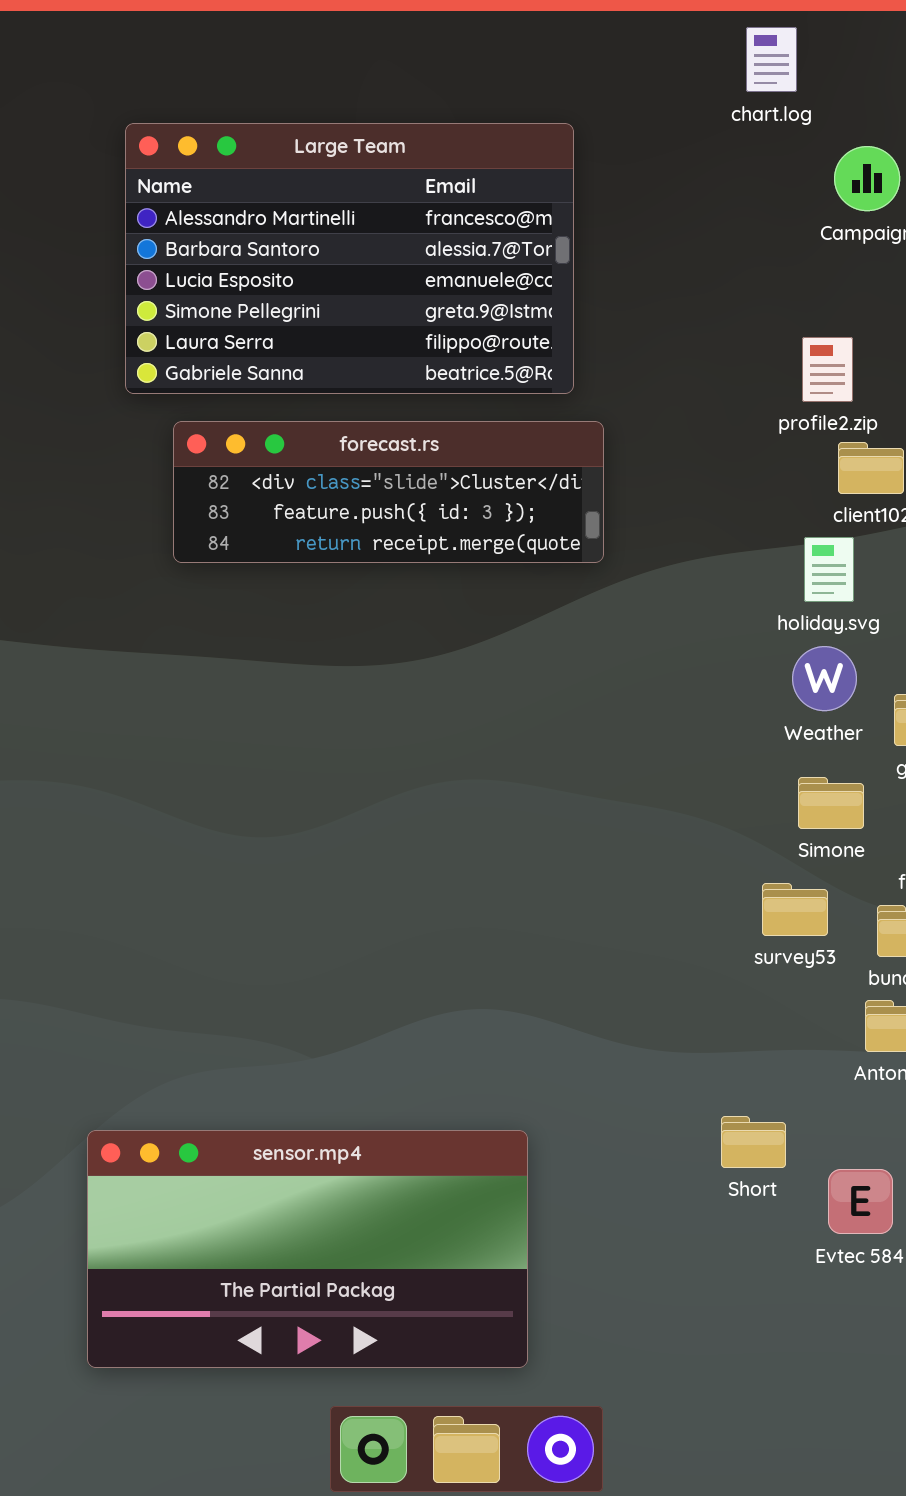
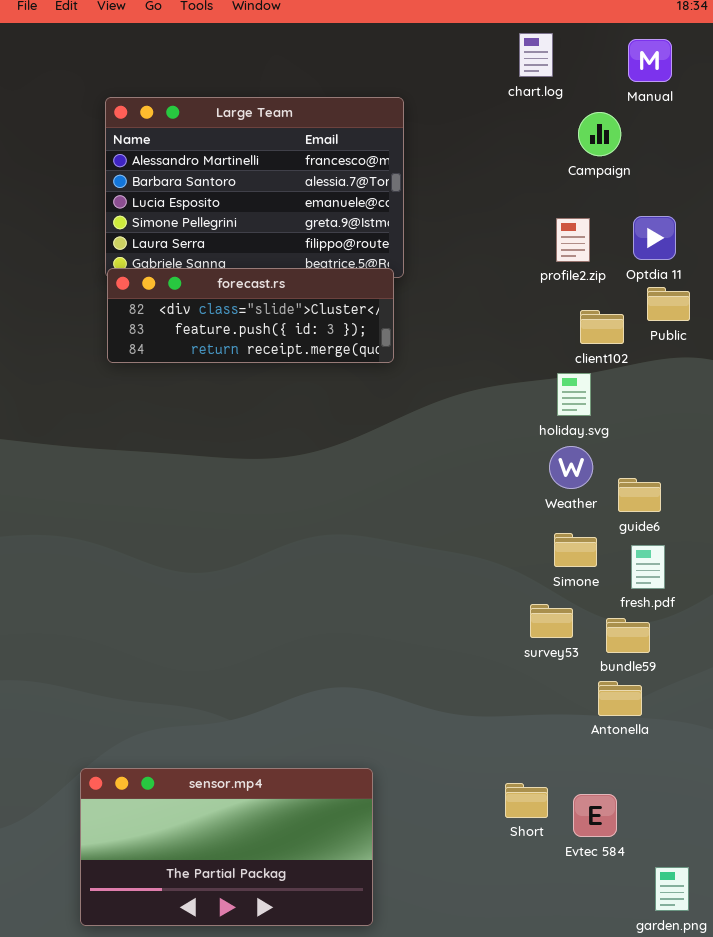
profile2.zip: [802,337,853,402] -> [556,218,590,262], moved
forecast.rs: [173,421,604,563] -> [107,268,394,363], moved
Short: [721,1116,786,1168] -> [505,783,548,818], moved

